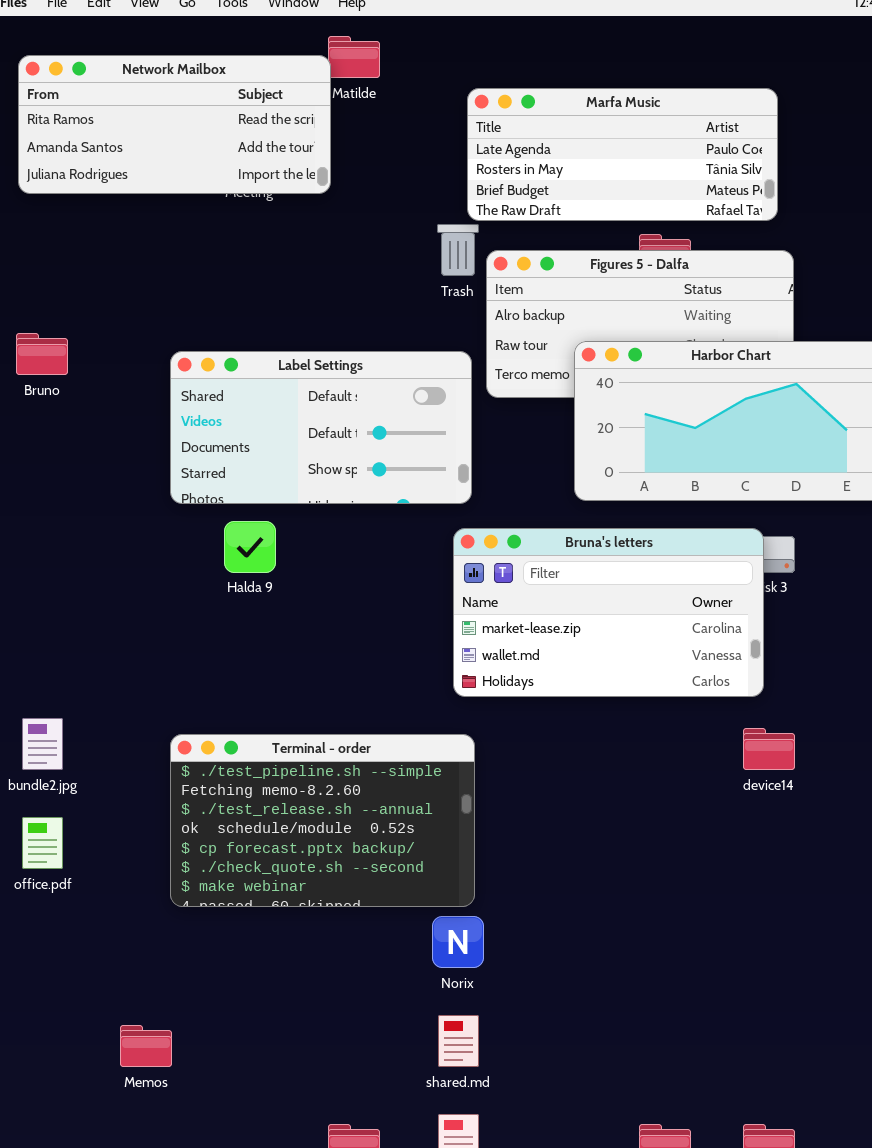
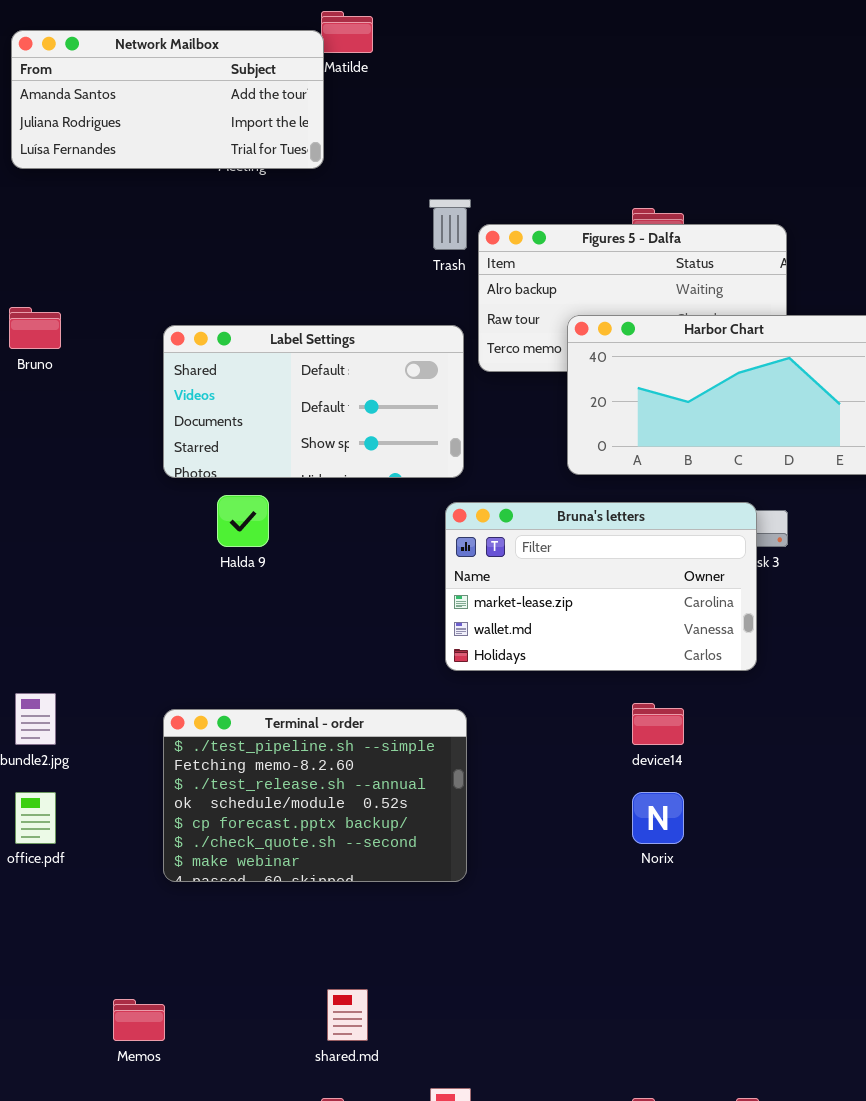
Network Mailbox: [18,55,331,194] -> [11,30,324,169], scrolled down 1 row
Marfa Music: [467,88,778,221] -> none, closed
device14: [743,728,795,770] -> [632,703,684,745], moved
Norix: [432,916,484,968] -> [632,792,684,844], moved
shared.md: [438,1015,479,1067] -> [327,989,368,1041], moved

